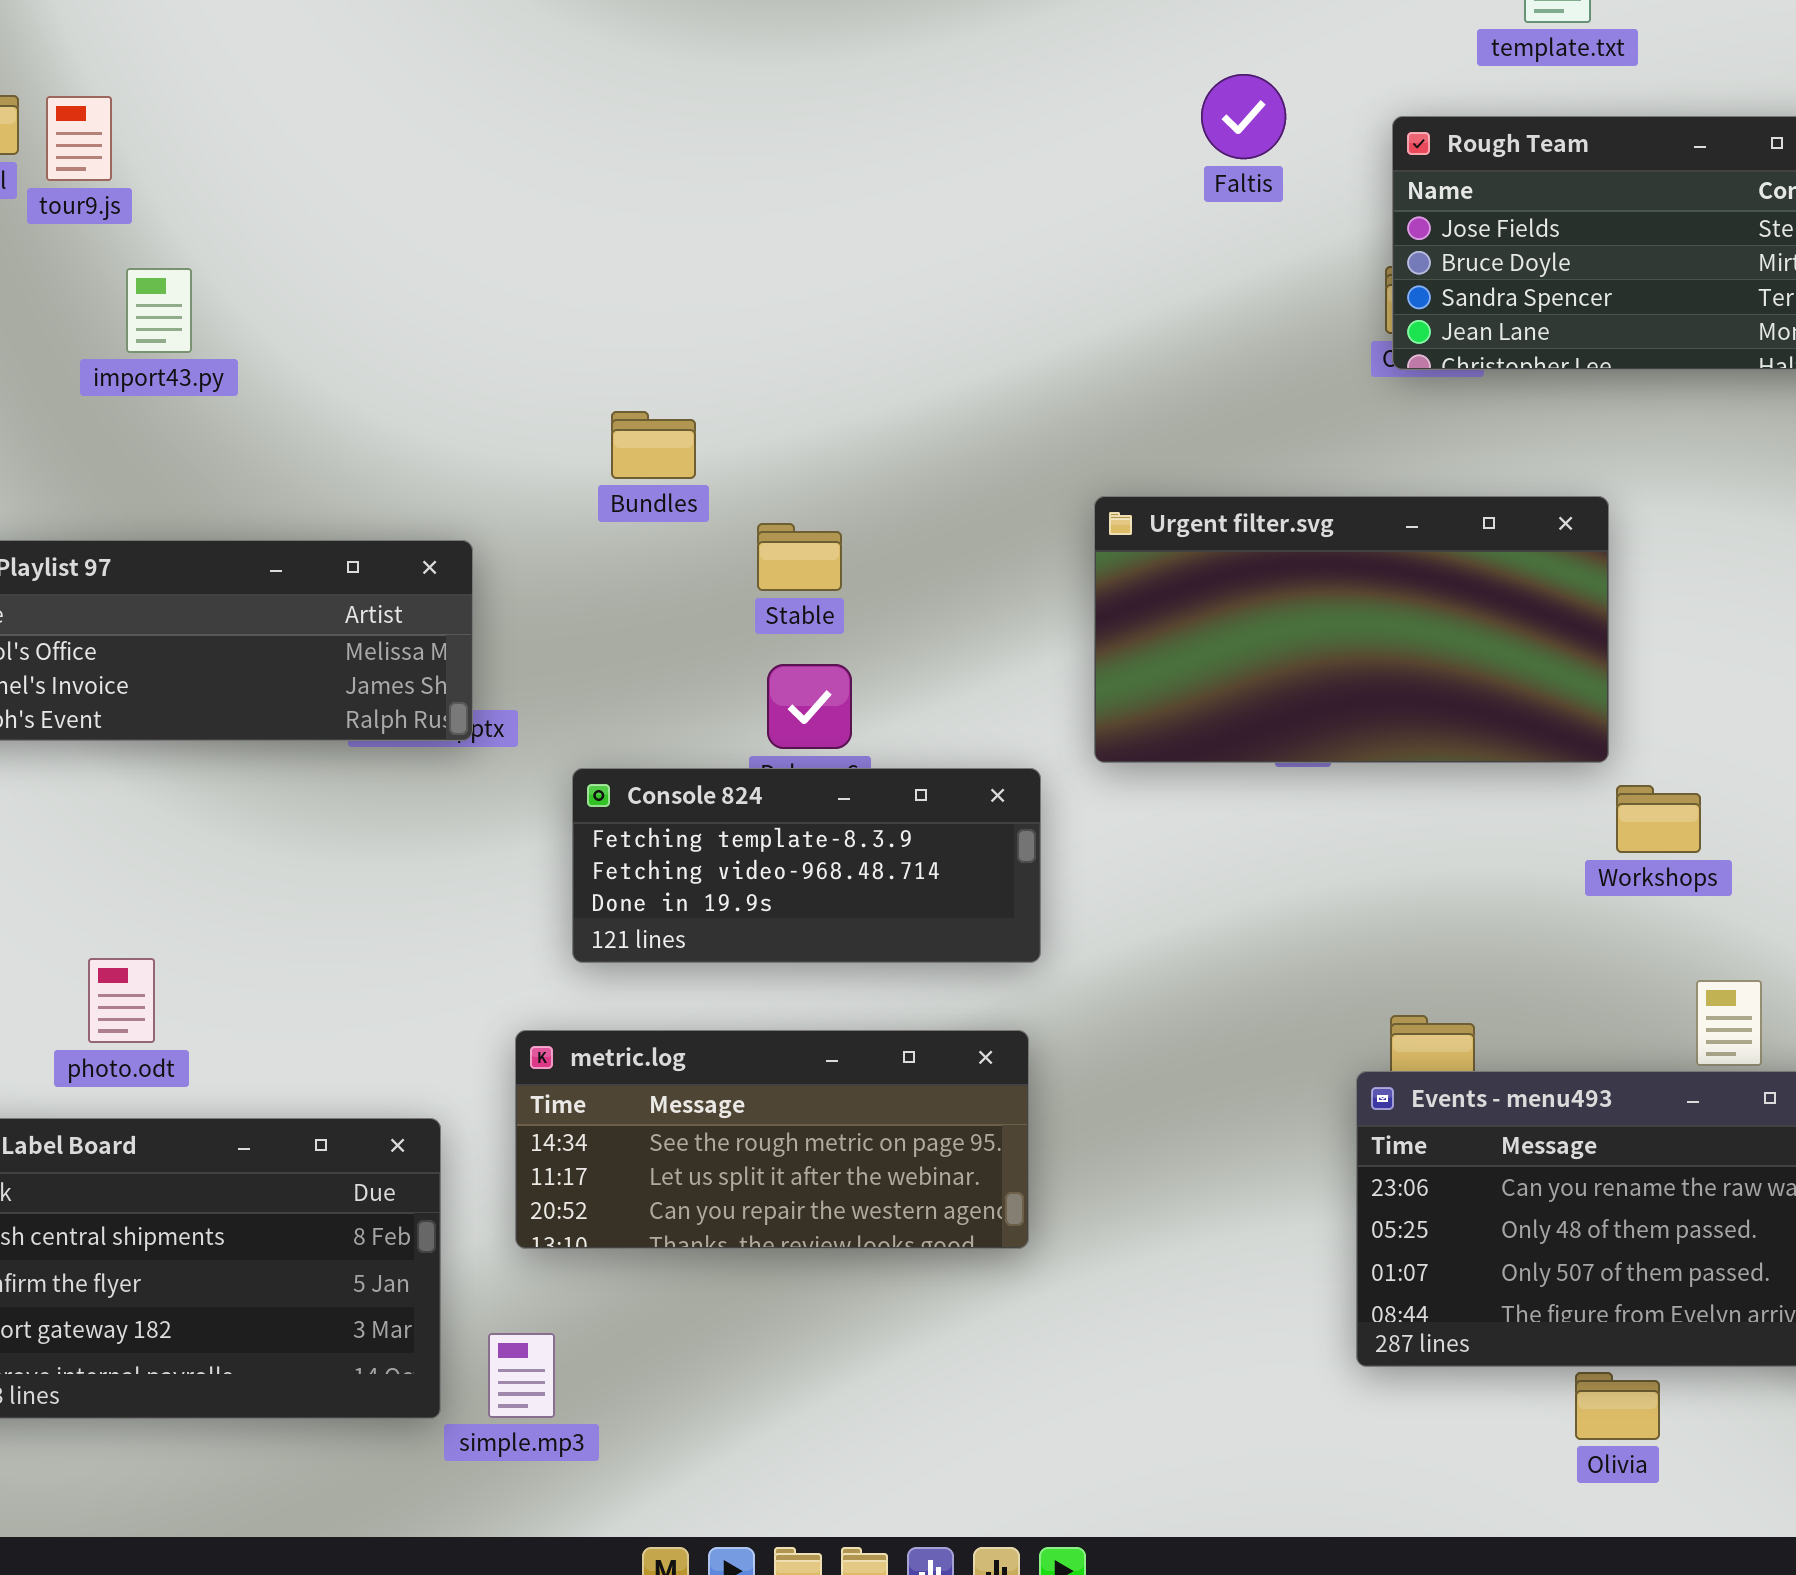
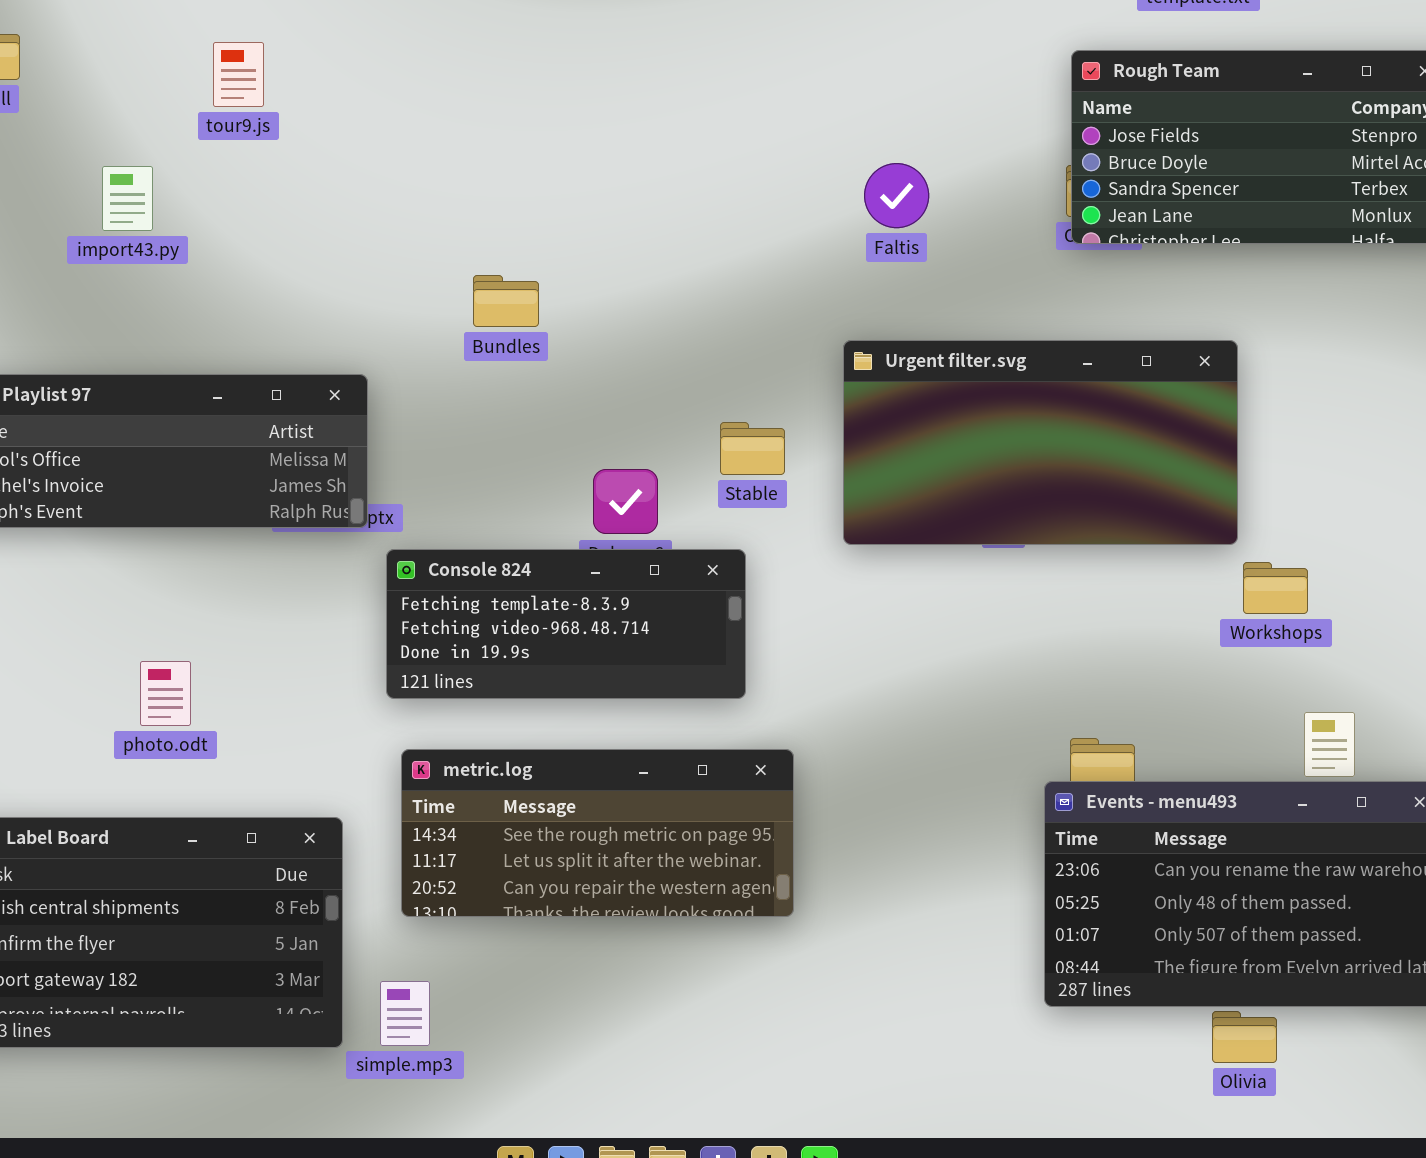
Faltis: [1201,74,1286,159] -> [864,163,929,228], moved
tour9.js: [46,96,112,181] -> [213,42,264,107], moved
Stable: [757,523,842,591] -> [720,422,785,475], moved
Console 824: [572,768,1041,963] -> [386,549,746,699], moved
photo.odt: [88,958,155,1043] -> [140,661,191,726], moved

